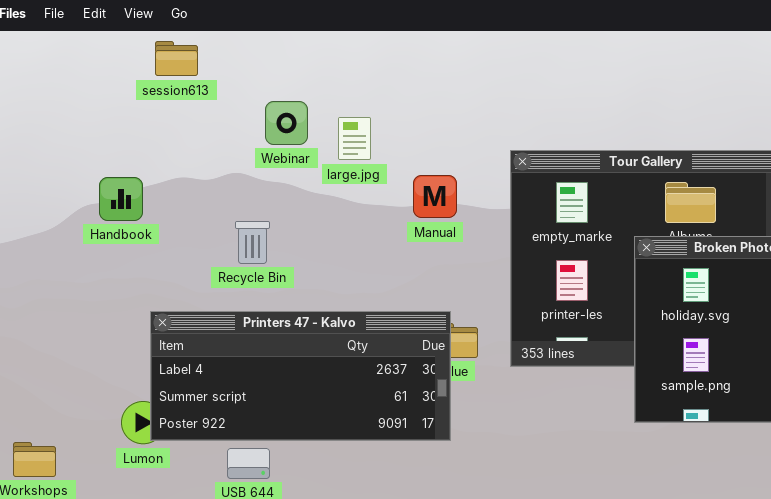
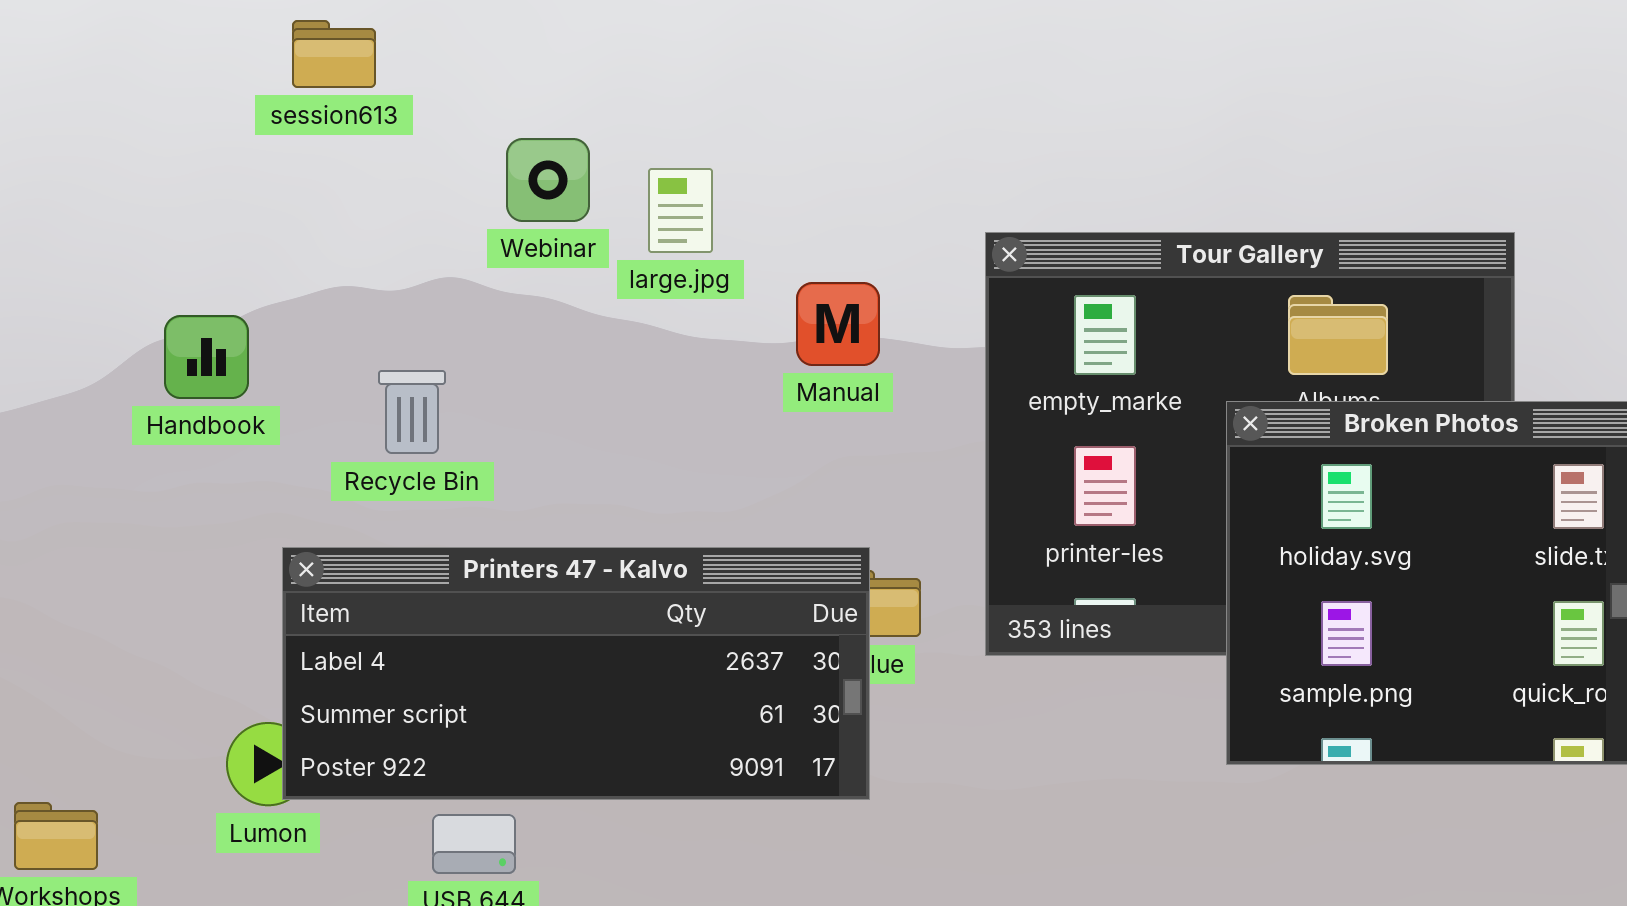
Handbook: [99,177,143,221] -> [164,315,249,399], moved
Recycle Bin: [235,221,270,264] -> [378,370,446,454], moved

